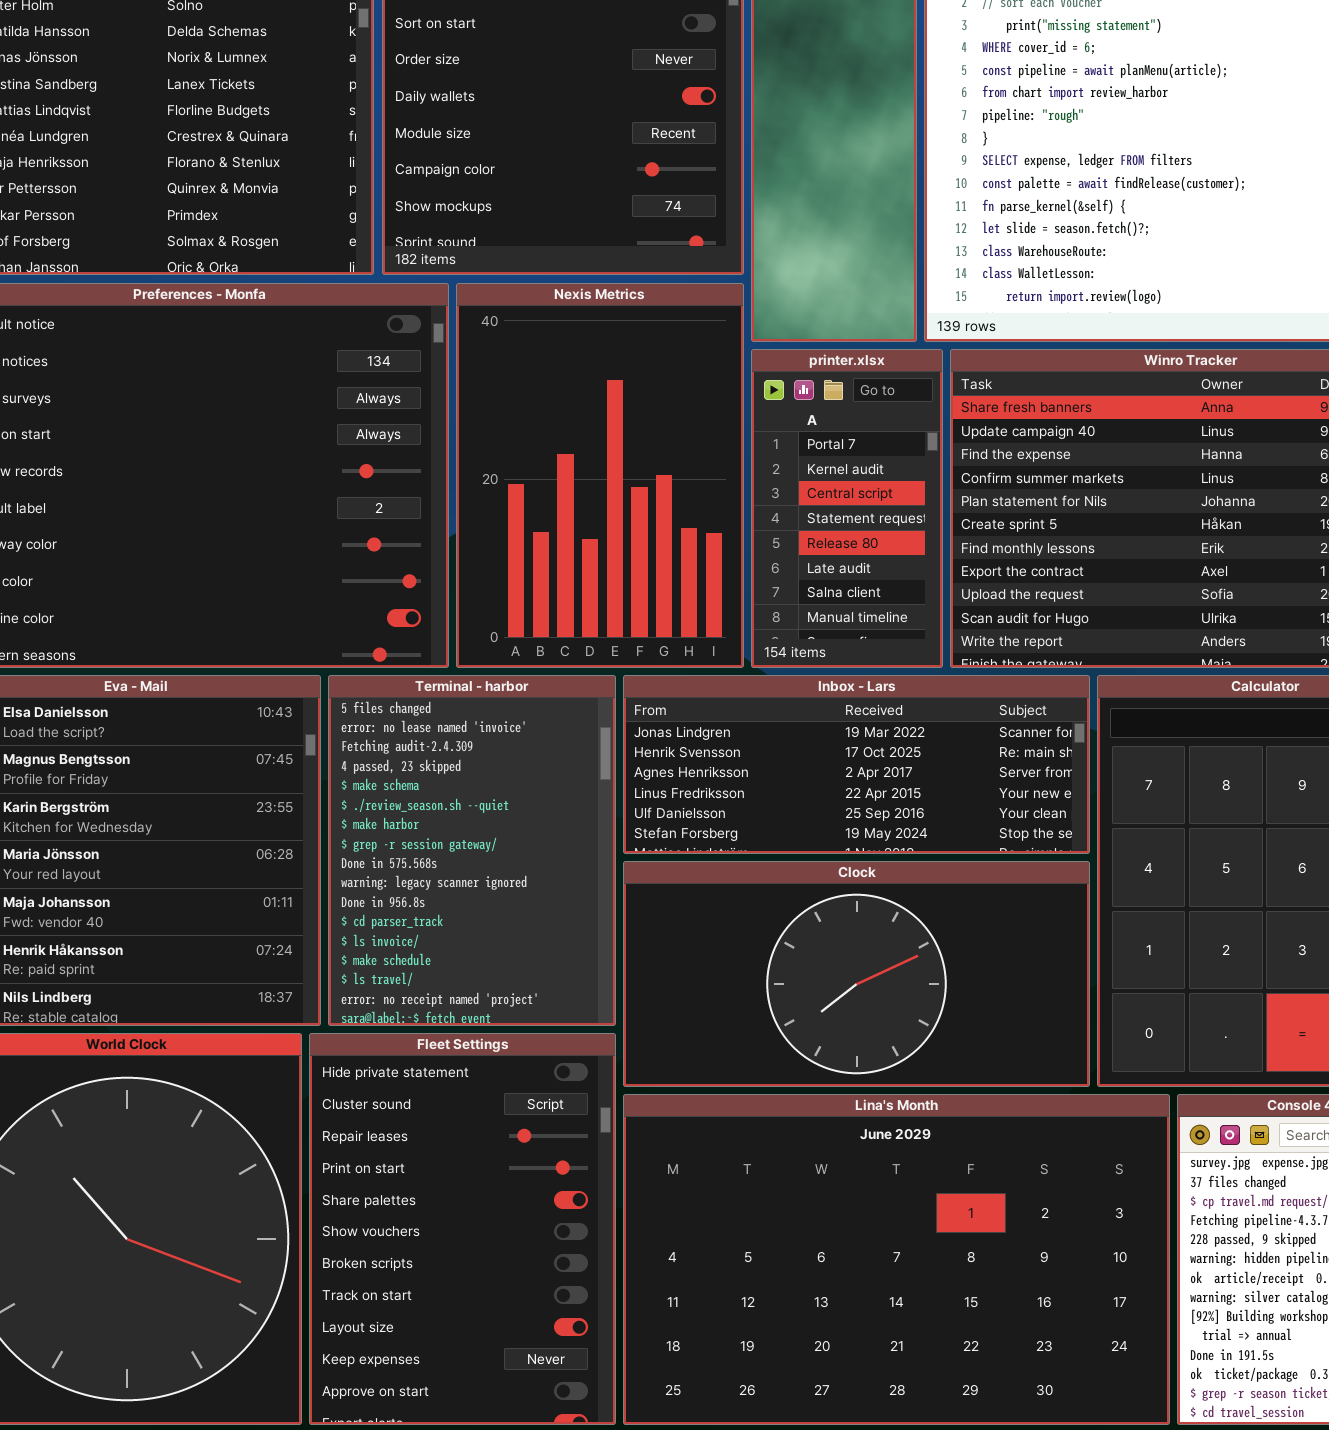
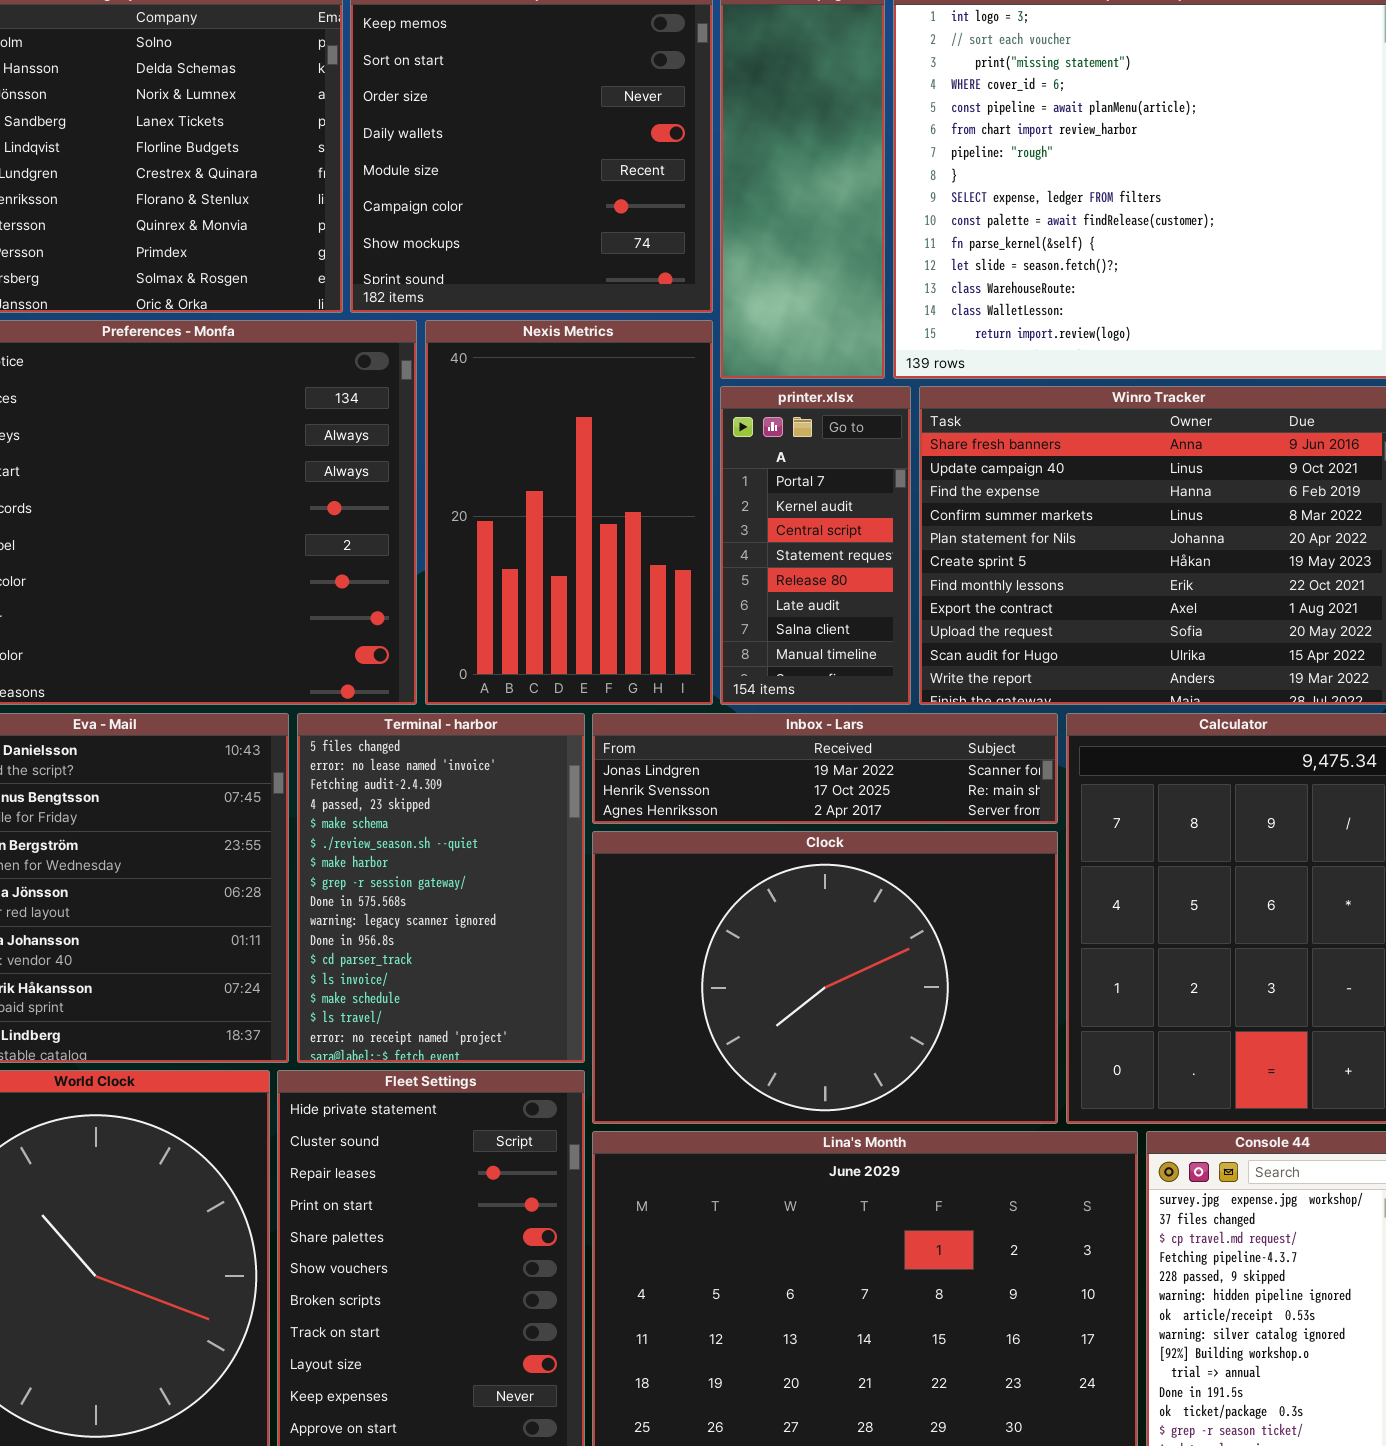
Inbox - Lars: [623,675,1090,854] -> [592,713,1058,824], resized
Clock: [623,861,1090,1087] -> [592,831,1058,1124], resized

